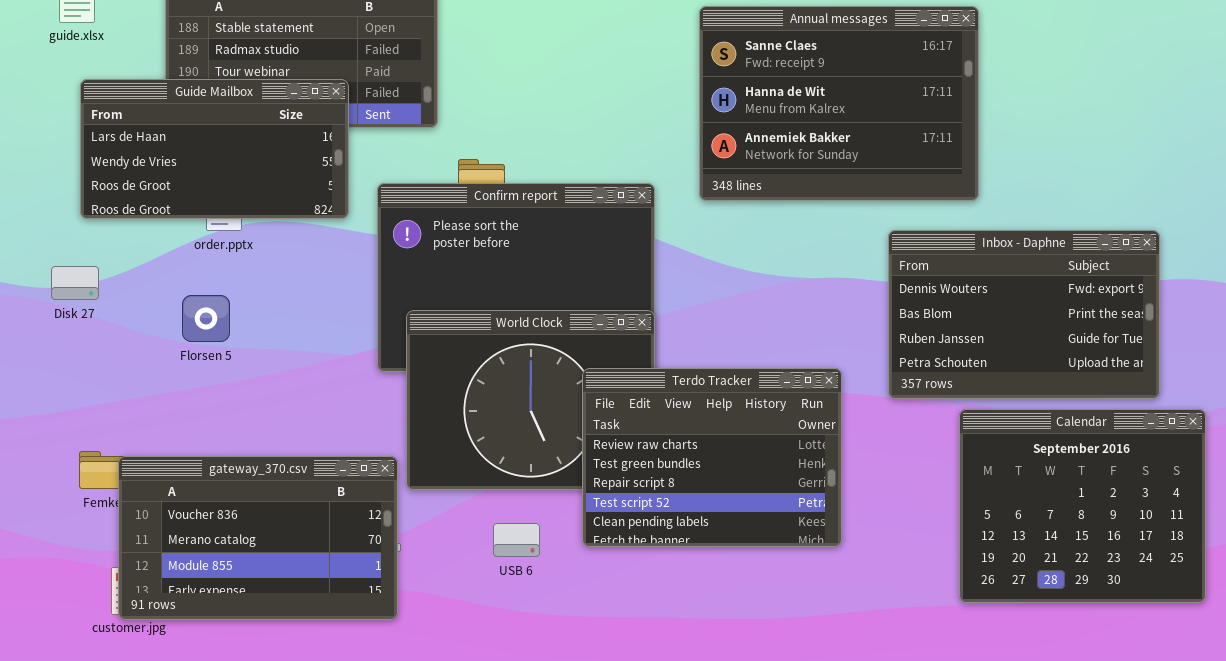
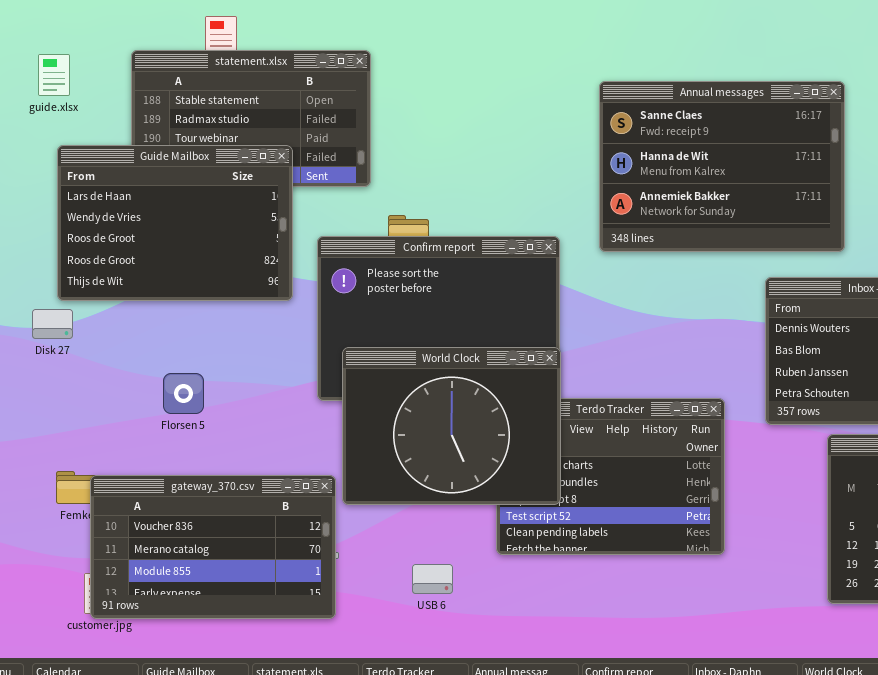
Guide Mailbox: [80,79,349,219] -> [57,145,293,301], resized
Florsen 5: [182,295,230,342] -> [163,373,204,414], moved
World Clock: [406,310,655,490] -> [342,347,561,505], raised
USB 6: [493,523,540,557] -> [412,564,453,594], moved

